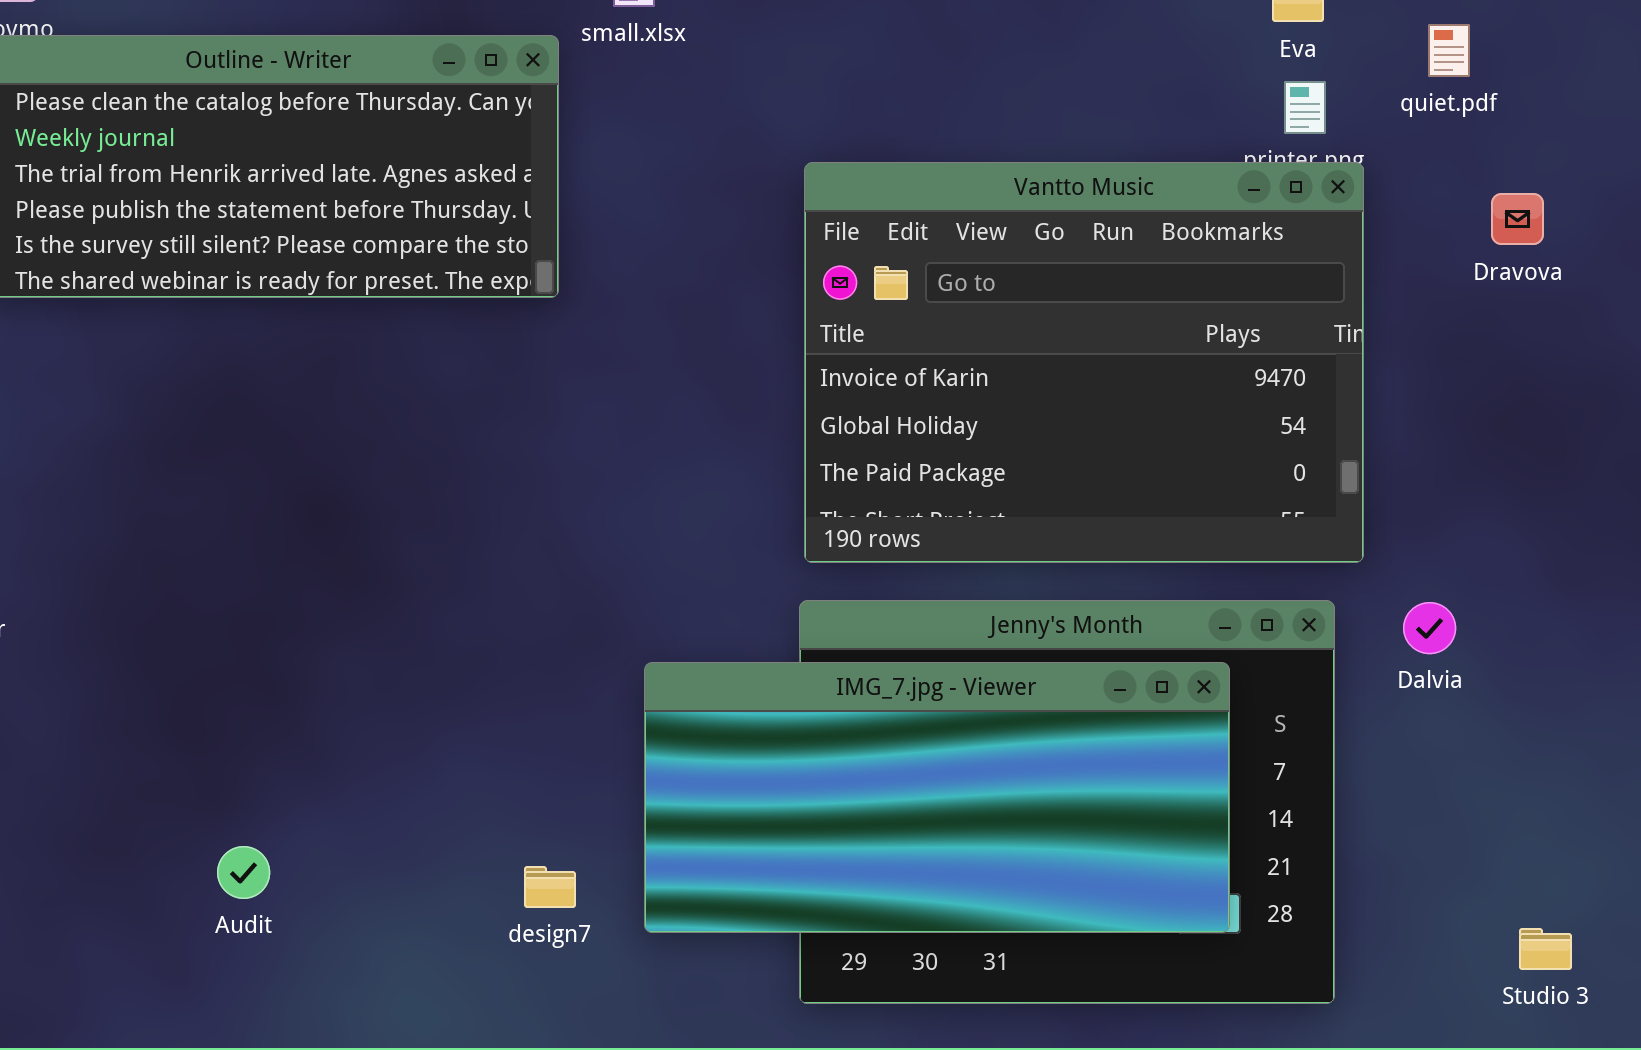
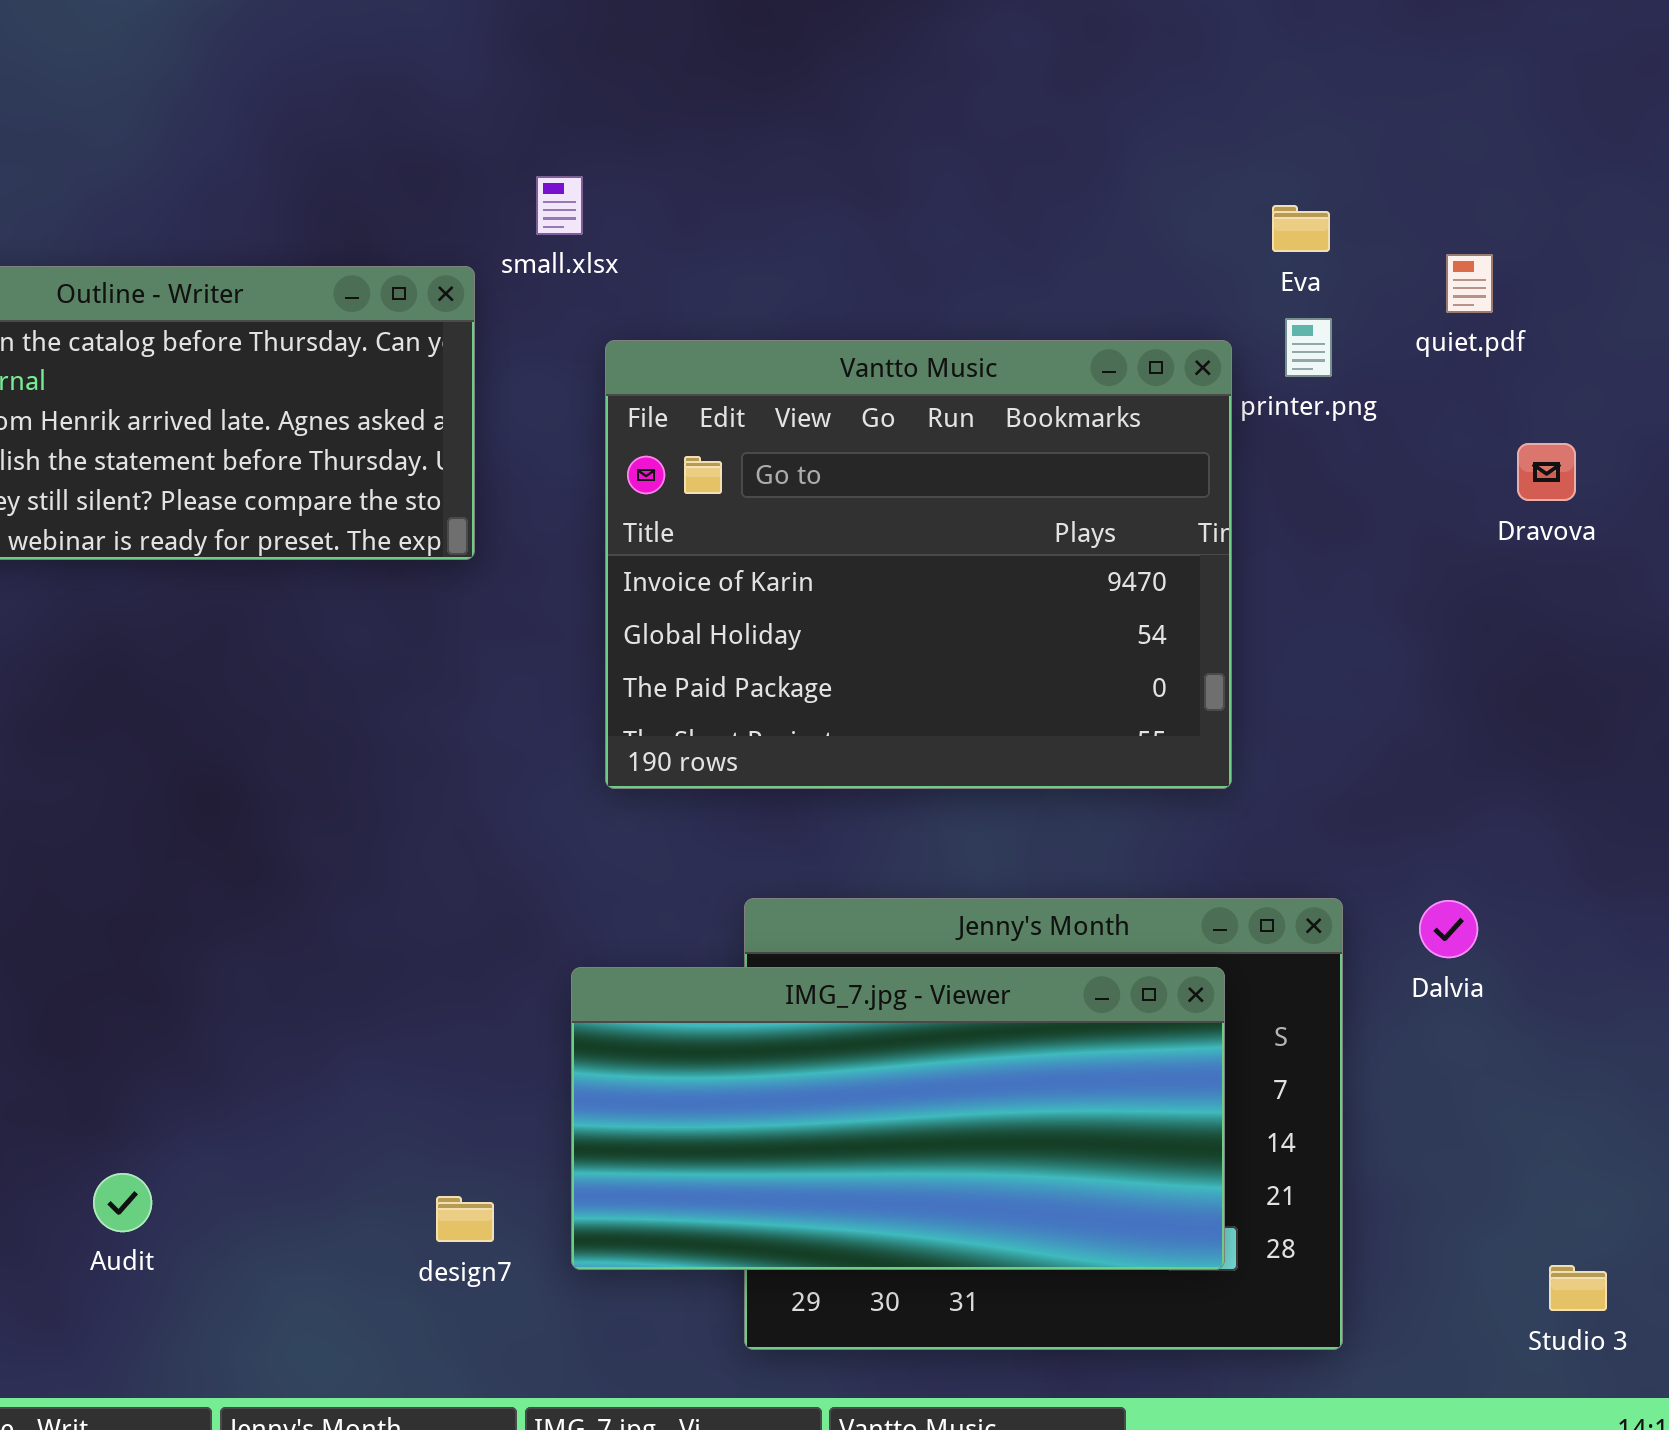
Vantto Music: [804,162,1364,563] -> [605,340,1232,789], moved

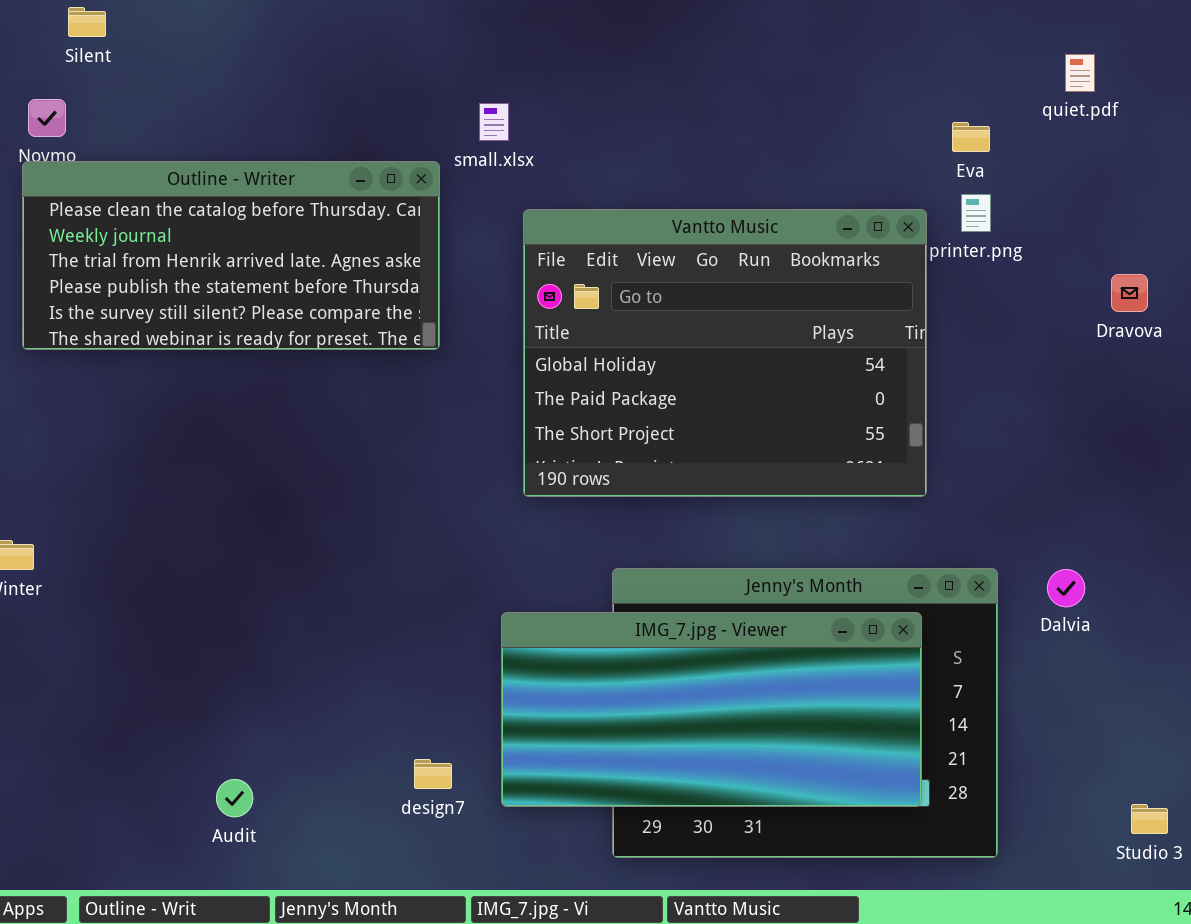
quiet.pdf: [1446,254,1493,313] -> [1065,54,1095,92], moved
Vantto Music: [605,340,1232,789] -> [523,209,927,497], scrolled down 1 row
Audit: [93,1173,152,1232] -> [216,779,253,817], moved

